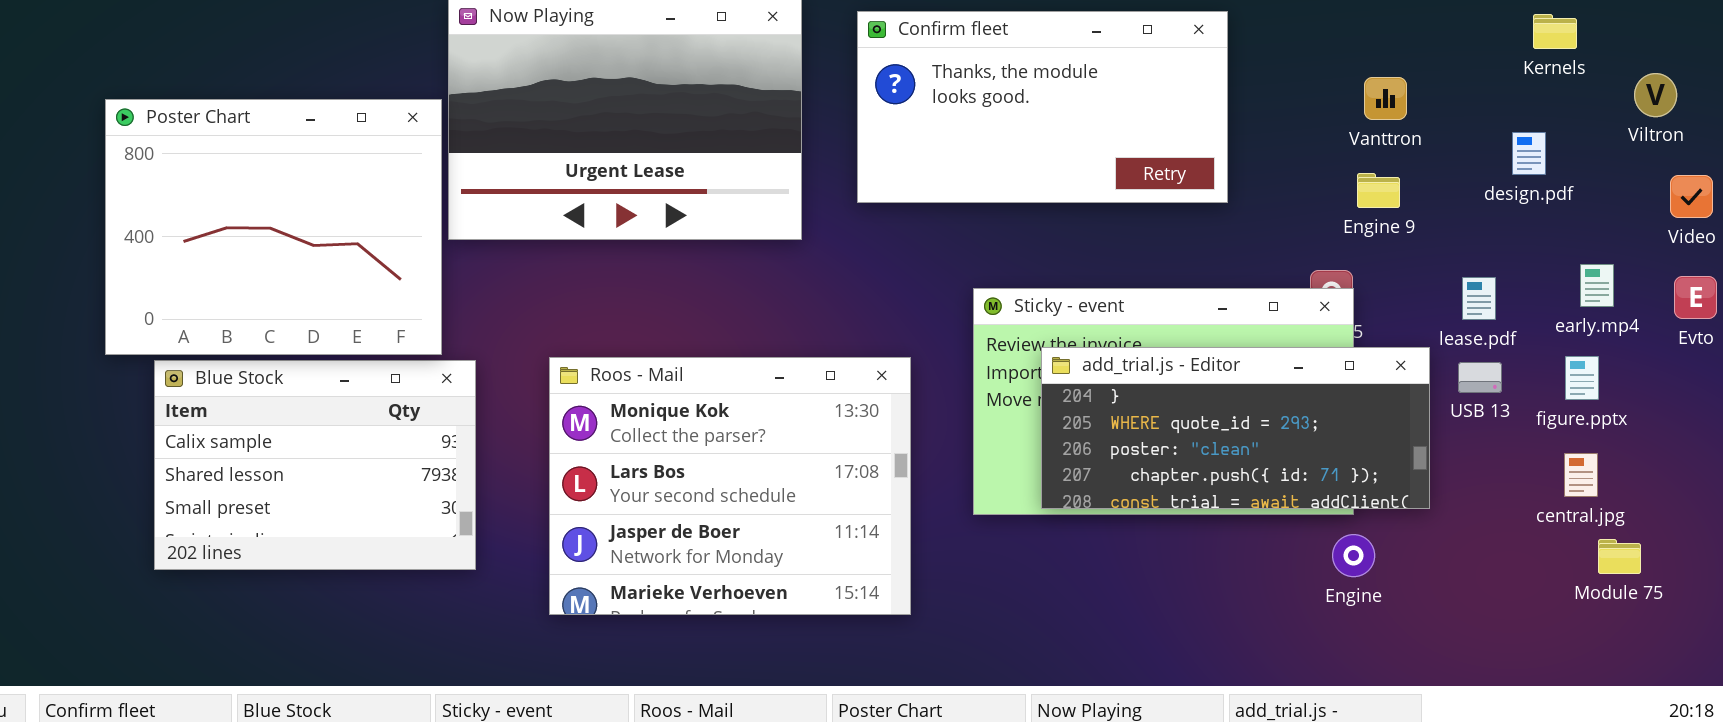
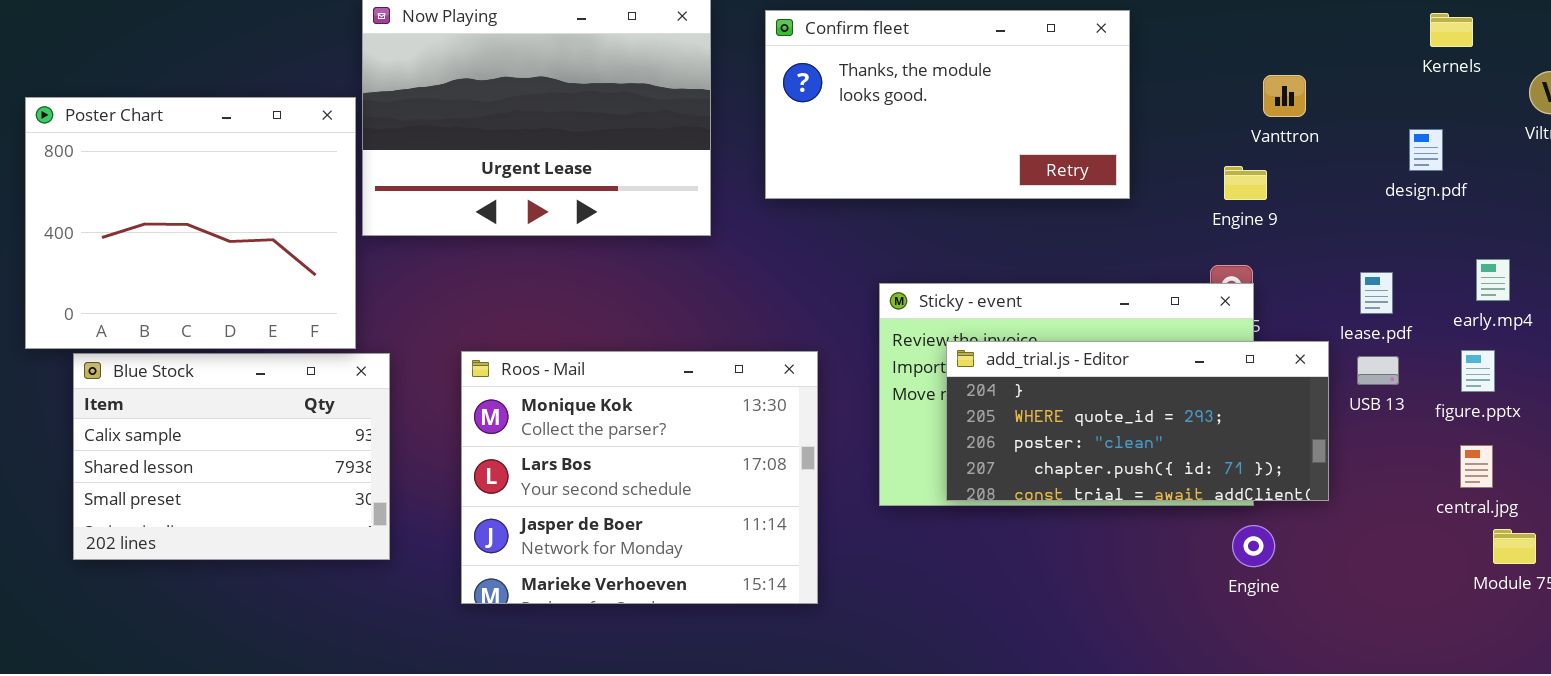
Engine 9: [1357,173,1400,208] -> [1224,166,1267,200], moved

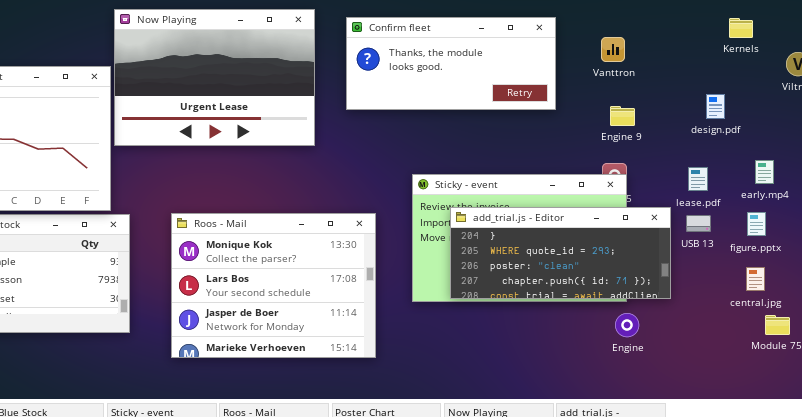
Confirm fleet: [765,10,1130,199] -> [346,17,556,110], resized
Vanttron: [1263,75,1306,117] -> [601,37,625,62], moved
design.pdf: [1409,129,1443,171] -> [706,94,725,119], moved

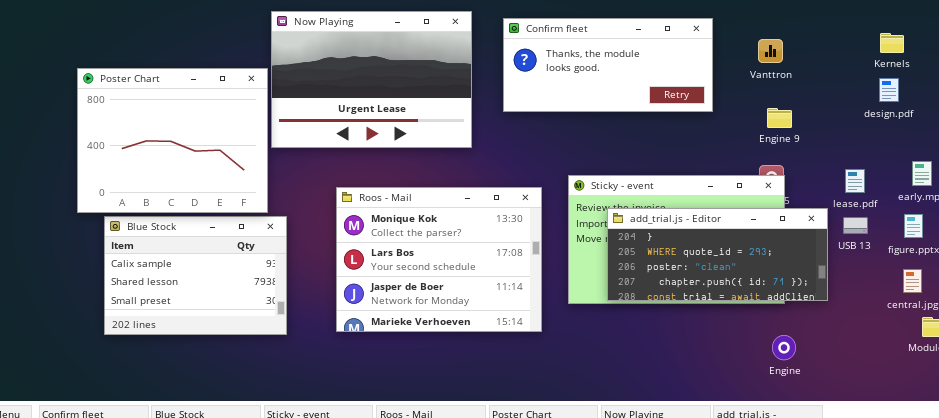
Kernels: [729,18,753,38] -> [880,33,904,53], moved
design.pdf: [706,94,725,119] -> [879,78,899,102], moved
Roos - Mail: [171,213,376,358] -> [336,187,542,332], moved
Engine: [615,313,639,337] -> [772,335,796,360], moved

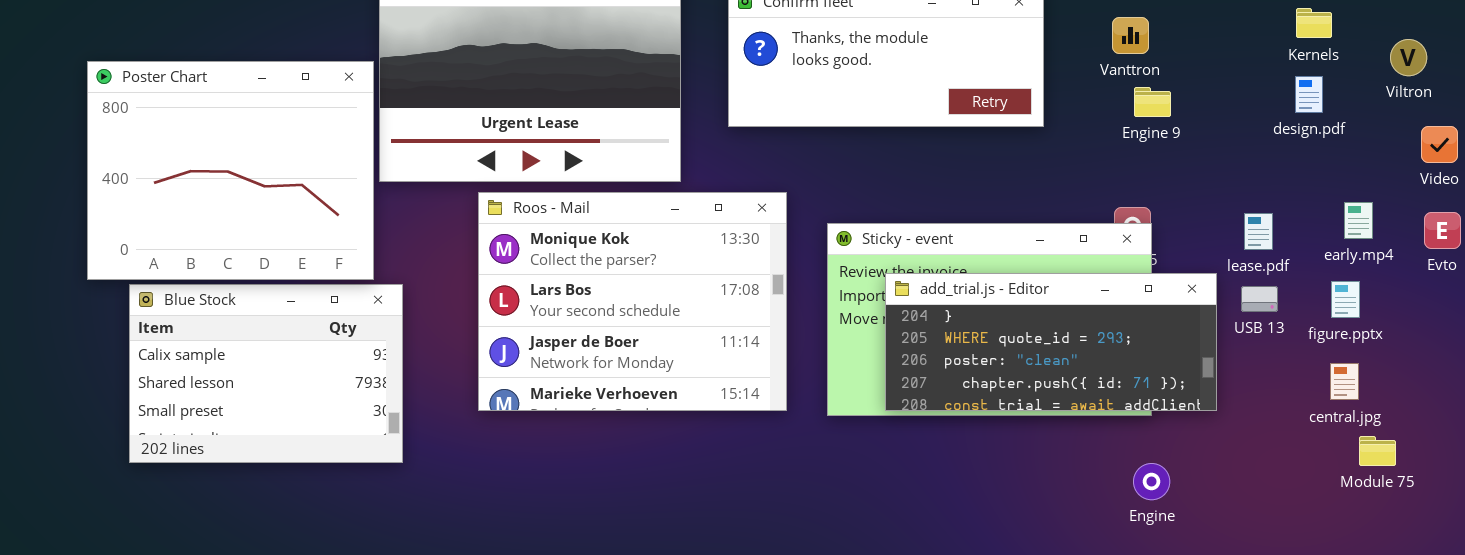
Engine 9: [767,108,792,128] -> [1134,87,1171,117], moved
Roos - Mail: [336,187,542,332] -> [478,192,787,411], moved

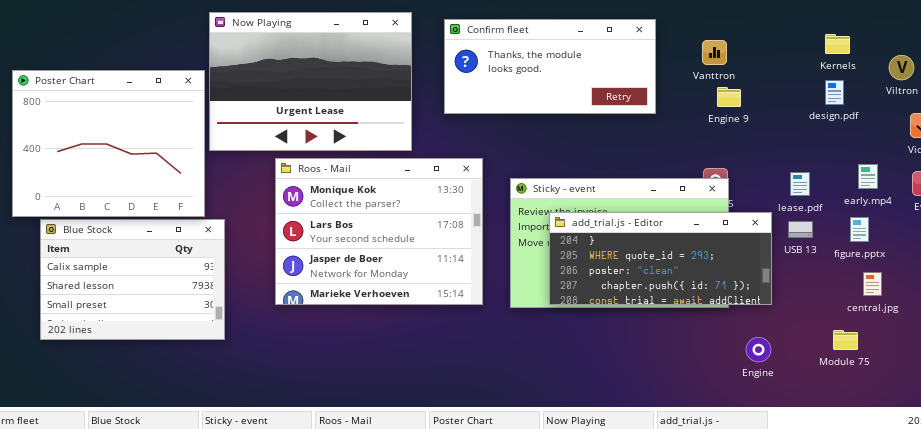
central.jpg: [1330,363,1359,400] -> [863,272,882,296], moved
Module 75: [1359,436,1396,466] -> [833,330,858,350], moved
Engine: [1133,463,1170,500] -> [746,337,771,362], moved

